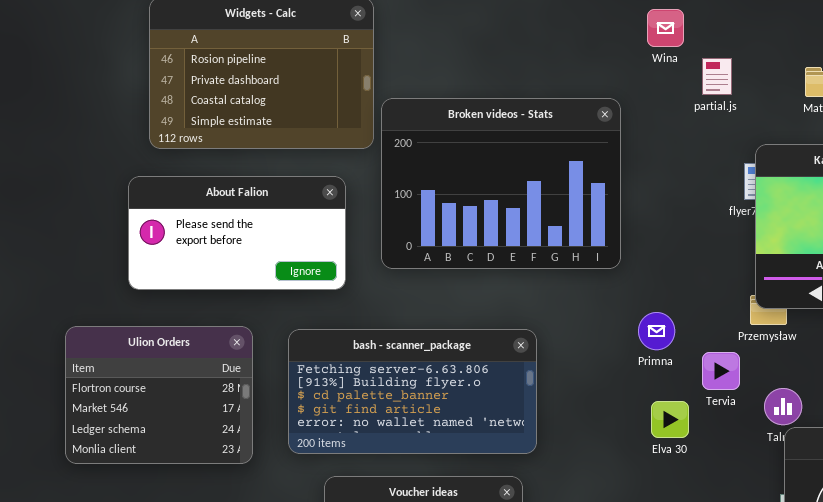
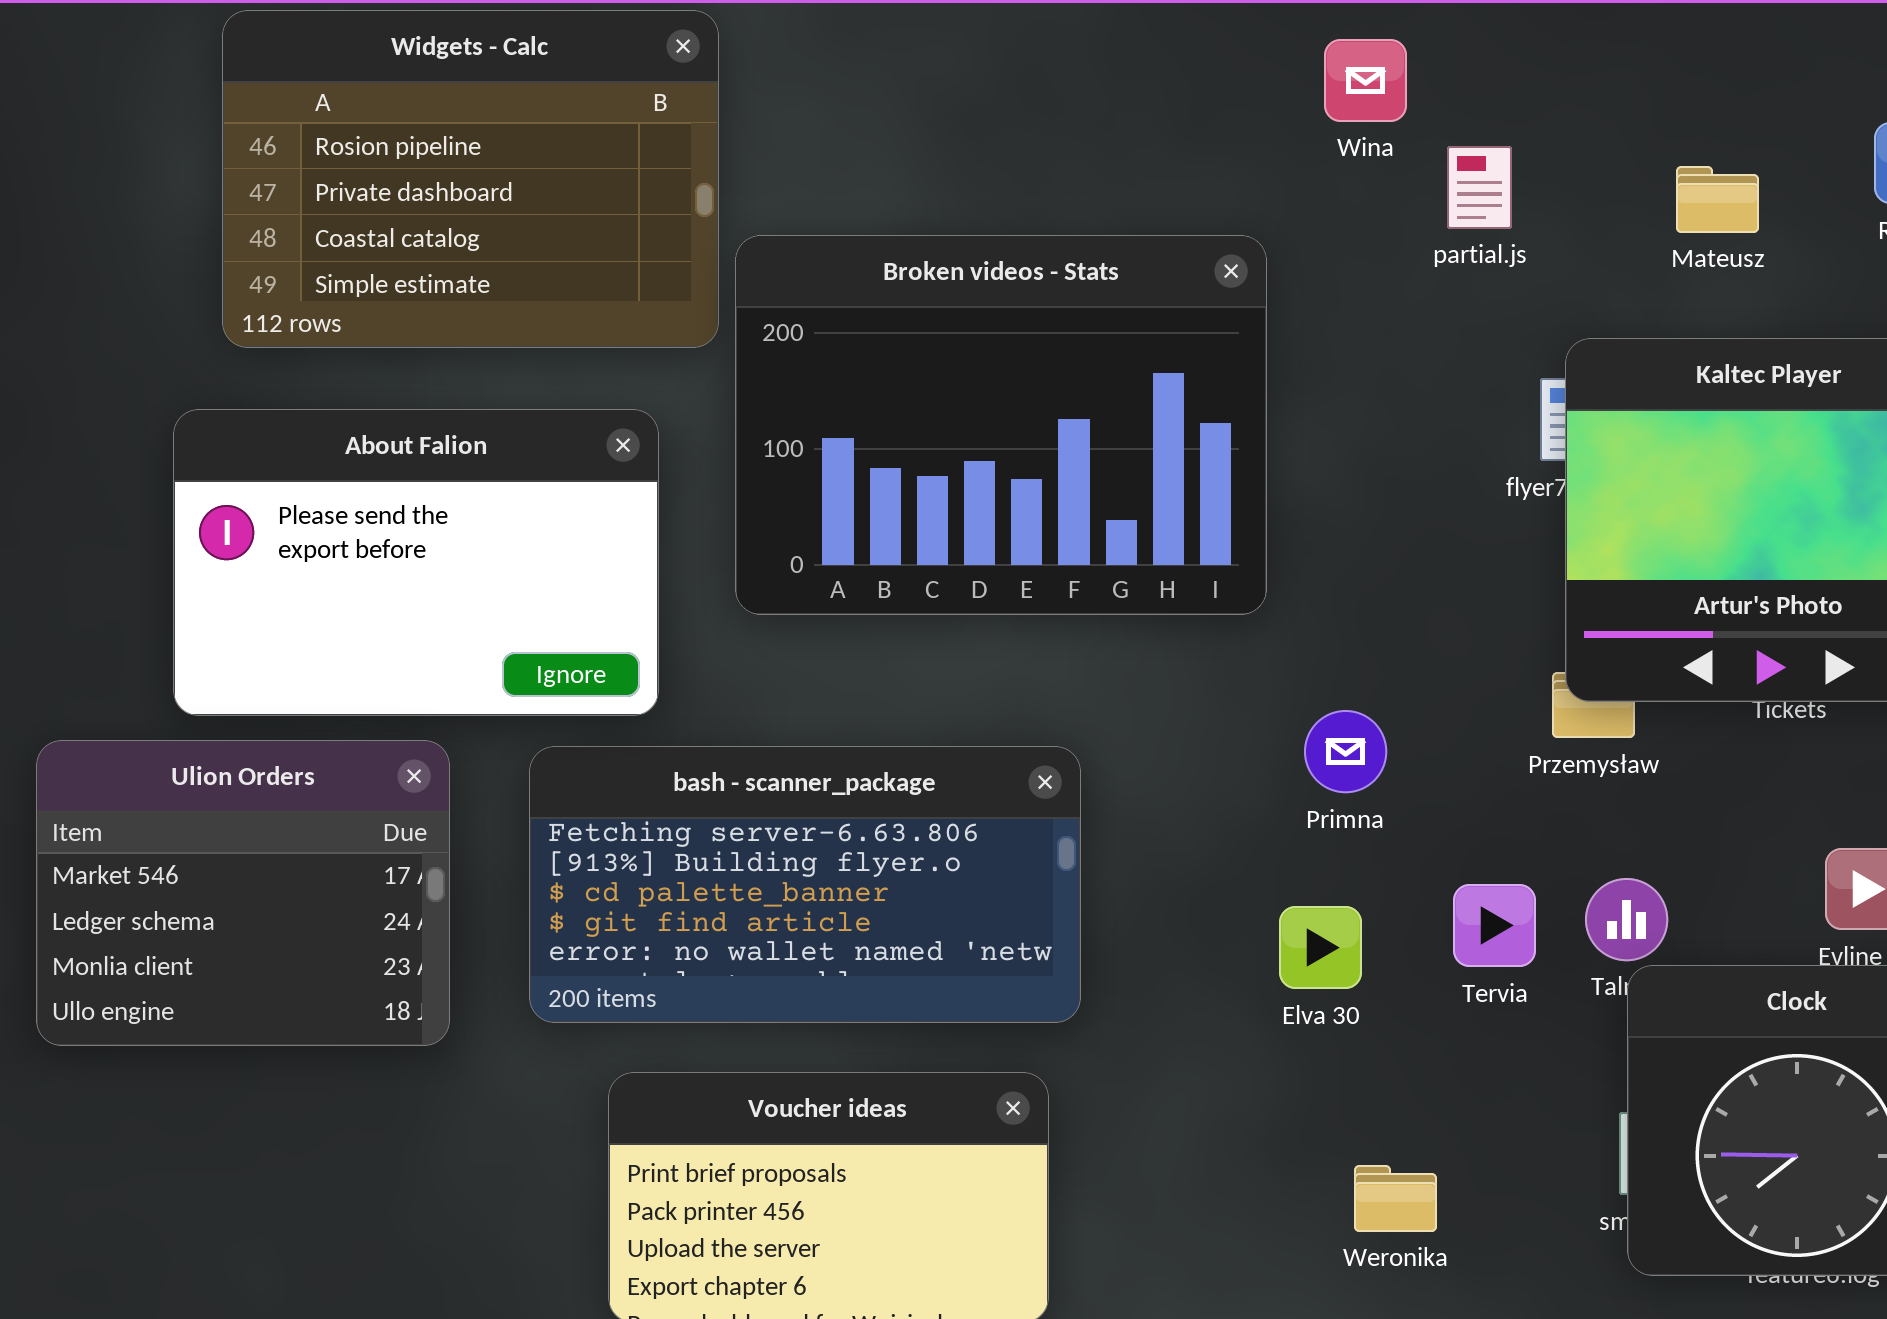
About Falion: [128,176,346,290] -> [173,409,659,716], resized
Ulion Orders: [65,326,253,464] -> [36,740,450,1046], scrolled down 1 row
Tervia: [702,352,740,390] -> [1453,884,1536,967], moved
Elva 30: [651,401,689,438] -> [1279,906,1362,989], moved

